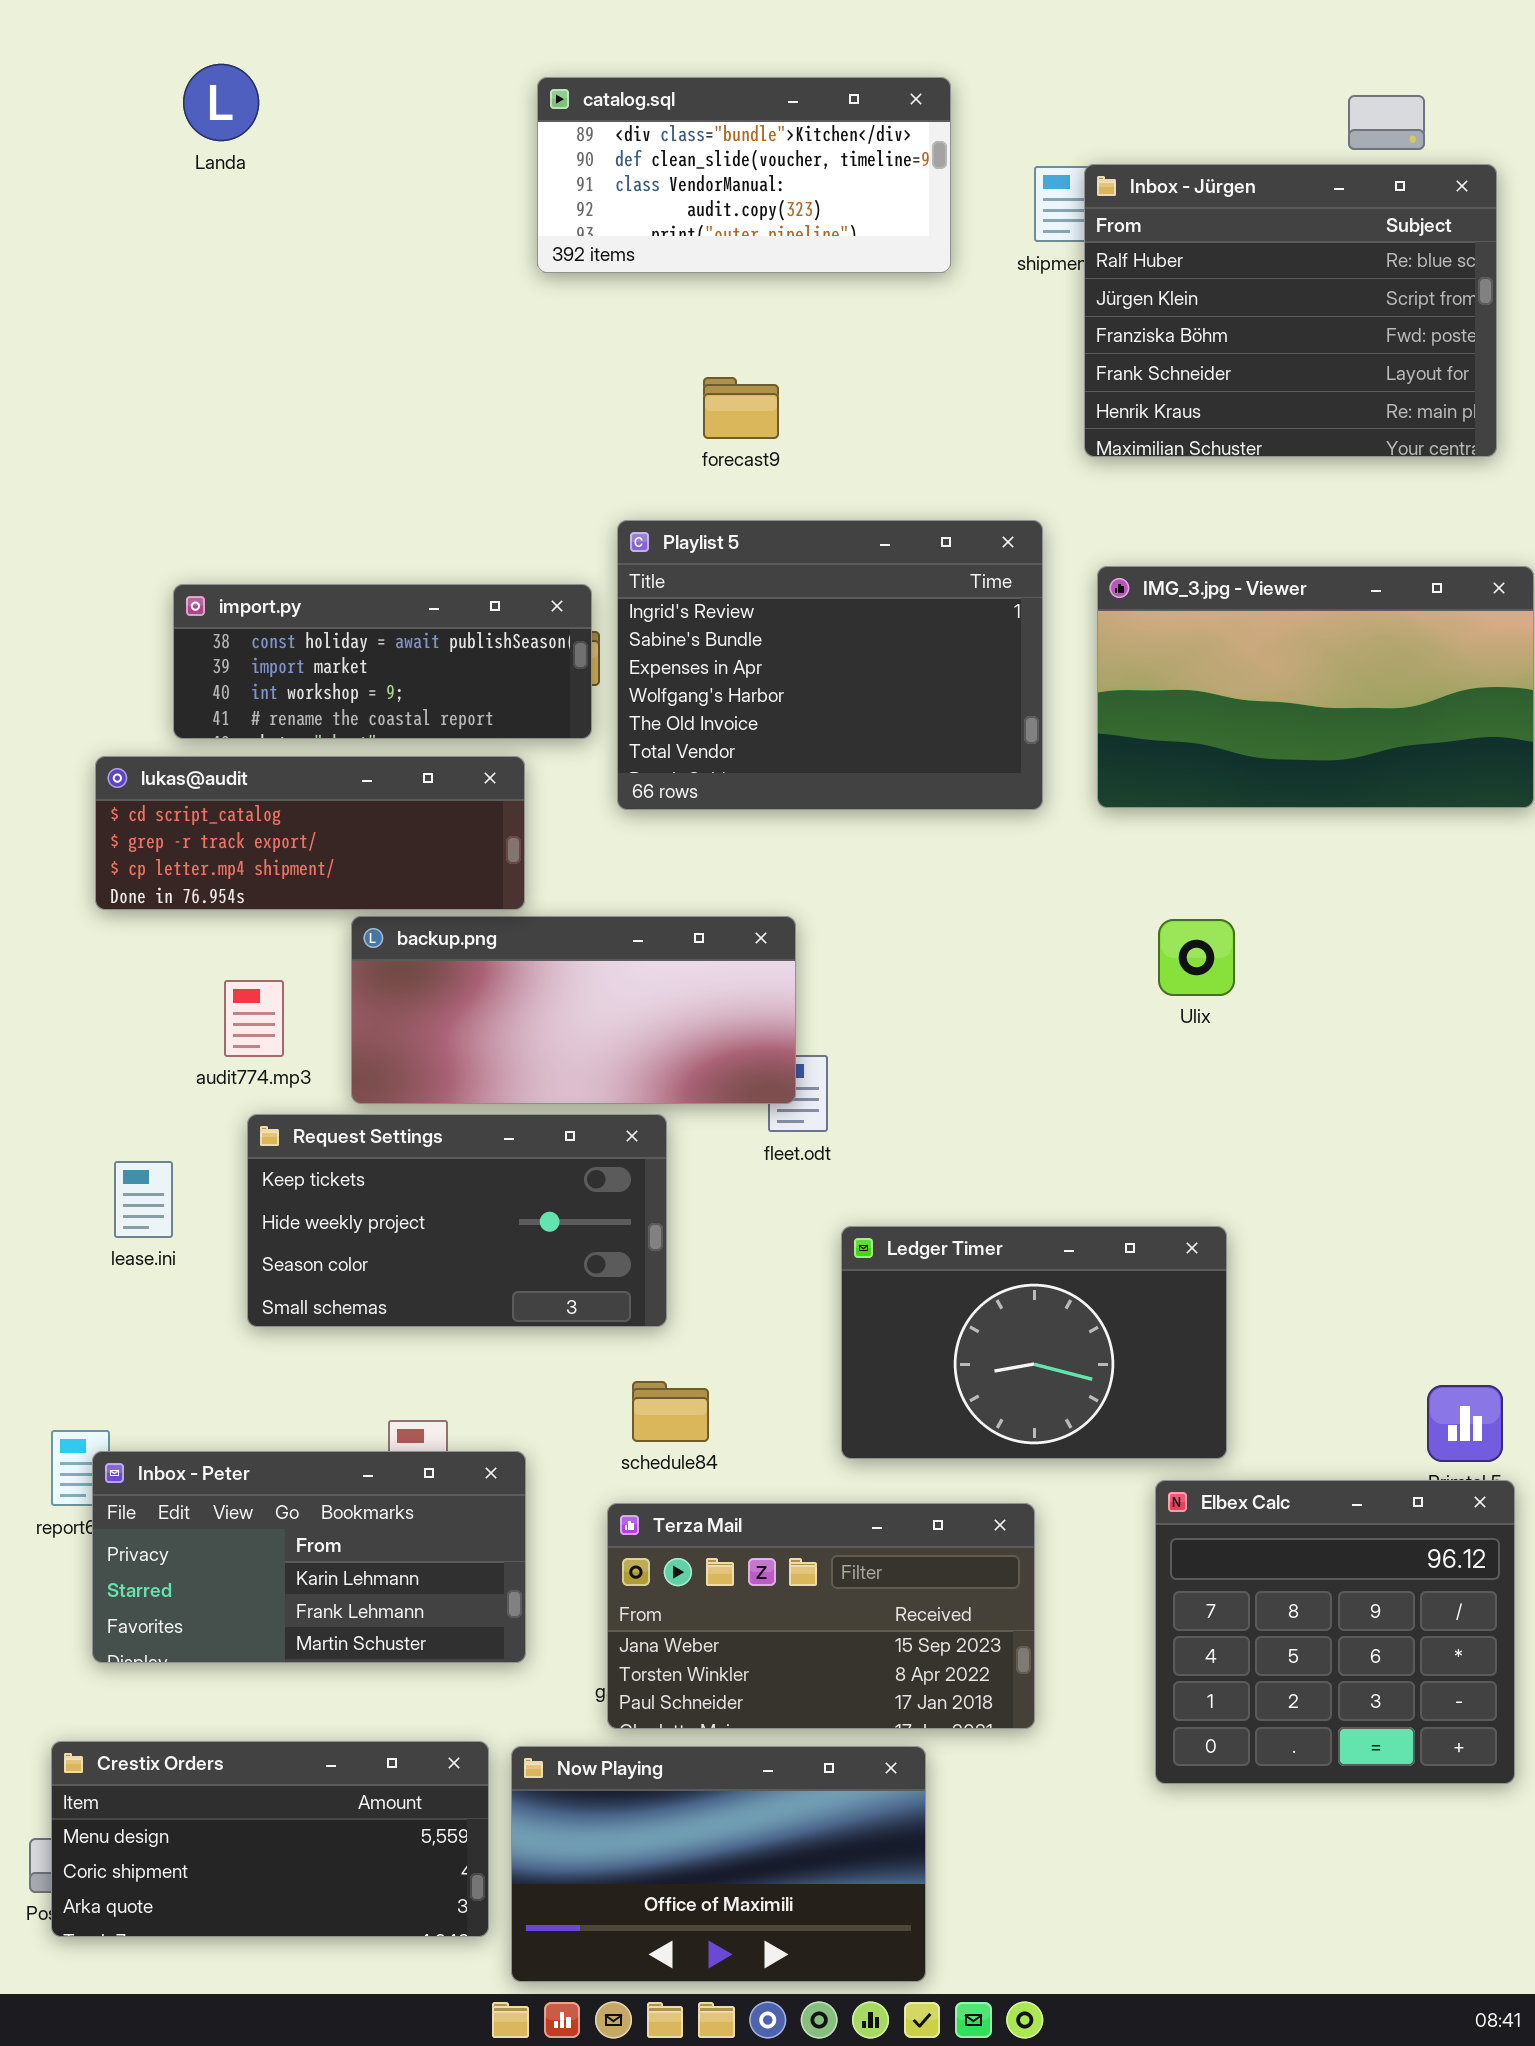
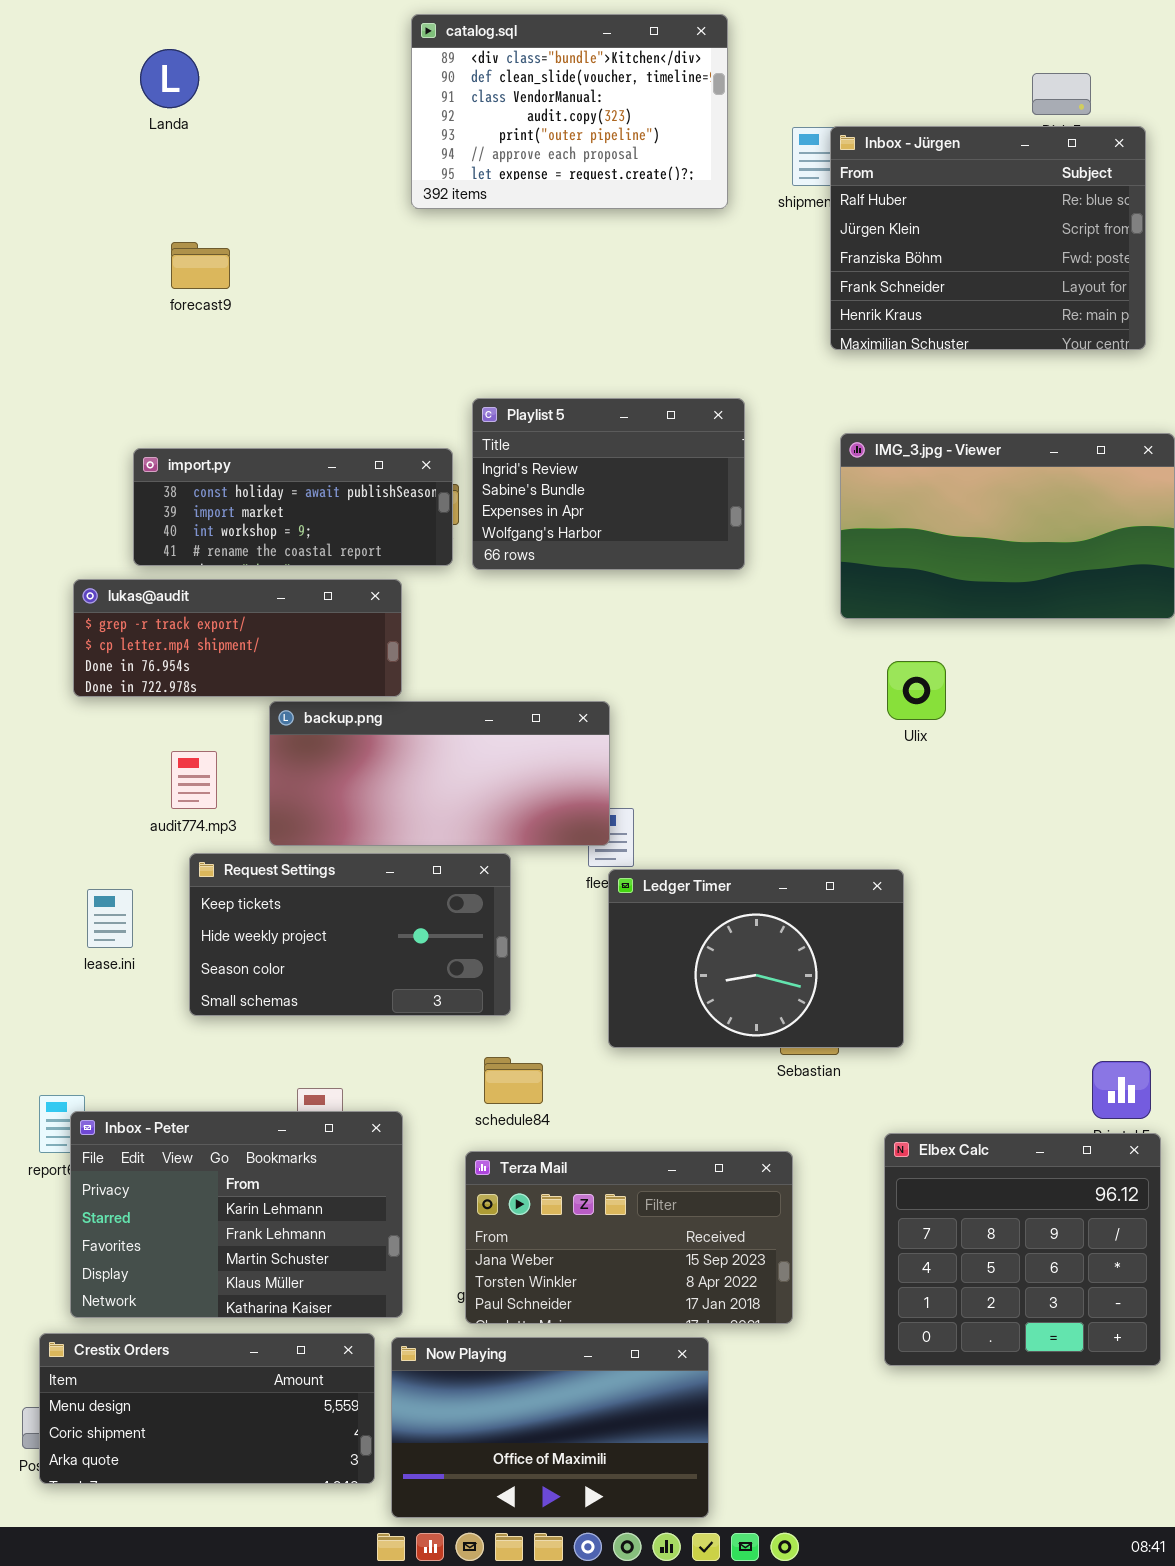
catalog.sql: [537,77,951,273] -> [411,14,728,209], resized
forecast9: [703,377,779,439] -> [171,242,230,289], moved
Playlist 5: [617,520,1043,810] -> [472,398,745,570], resized
lukas@audit: [95,756,525,910] -> [73,579,402,697], scrolled down 1 row
Ulix: [1158,919,1235,996] -> [887,661,946,720], moved
Ledger Timer: [841,1226,1227,1459] -> [608,869,904,1048], moved
Inbox - Peter: [92,1451,526,1663] -> [70,1111,403,1318], resized

